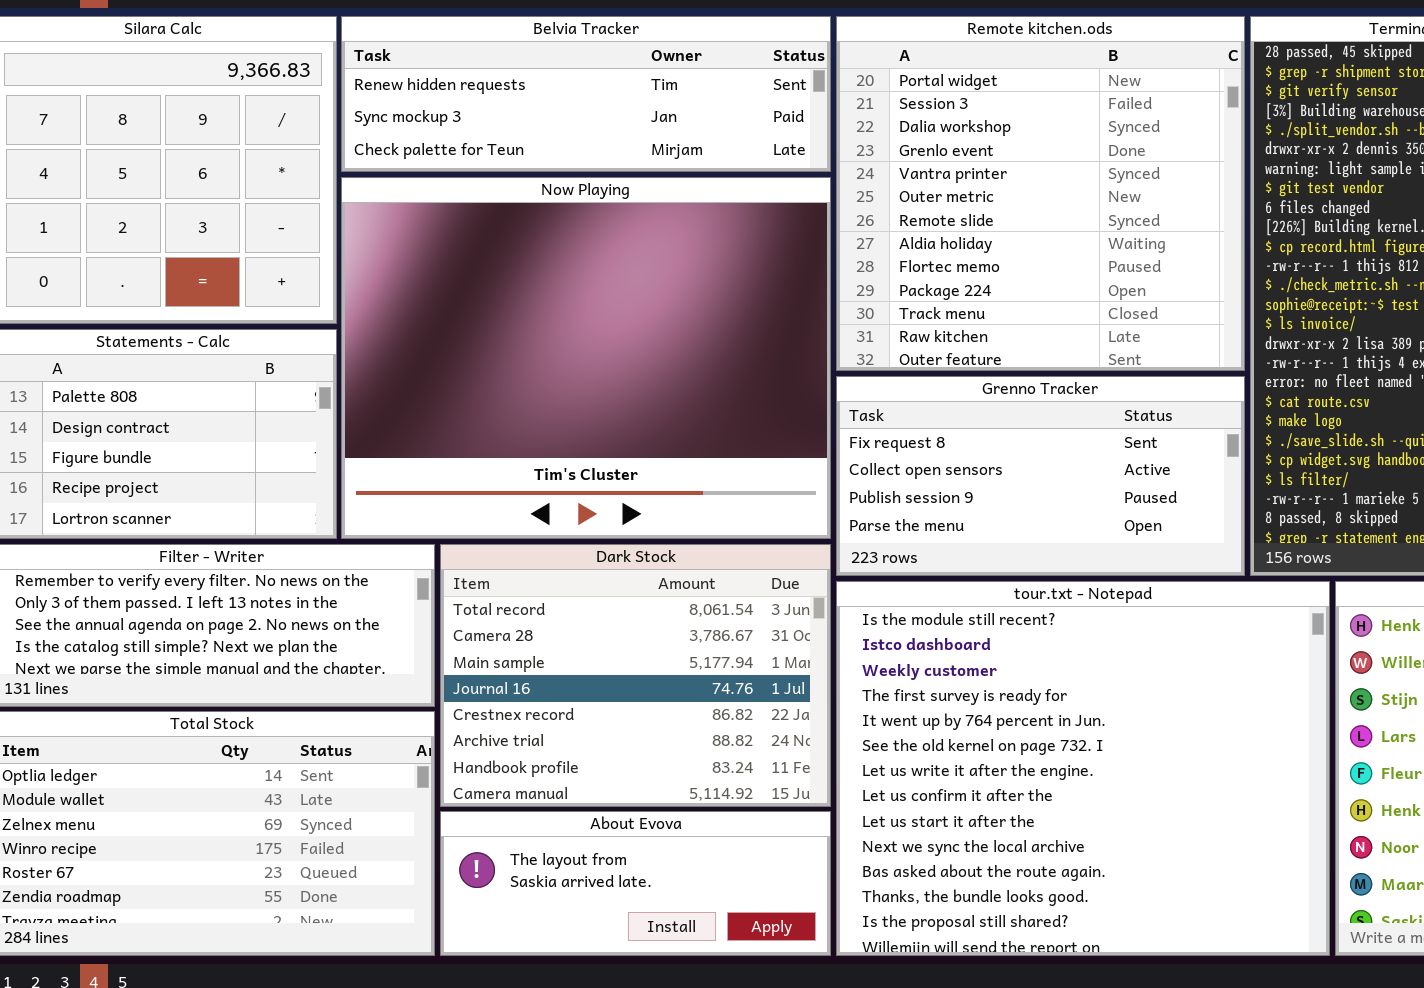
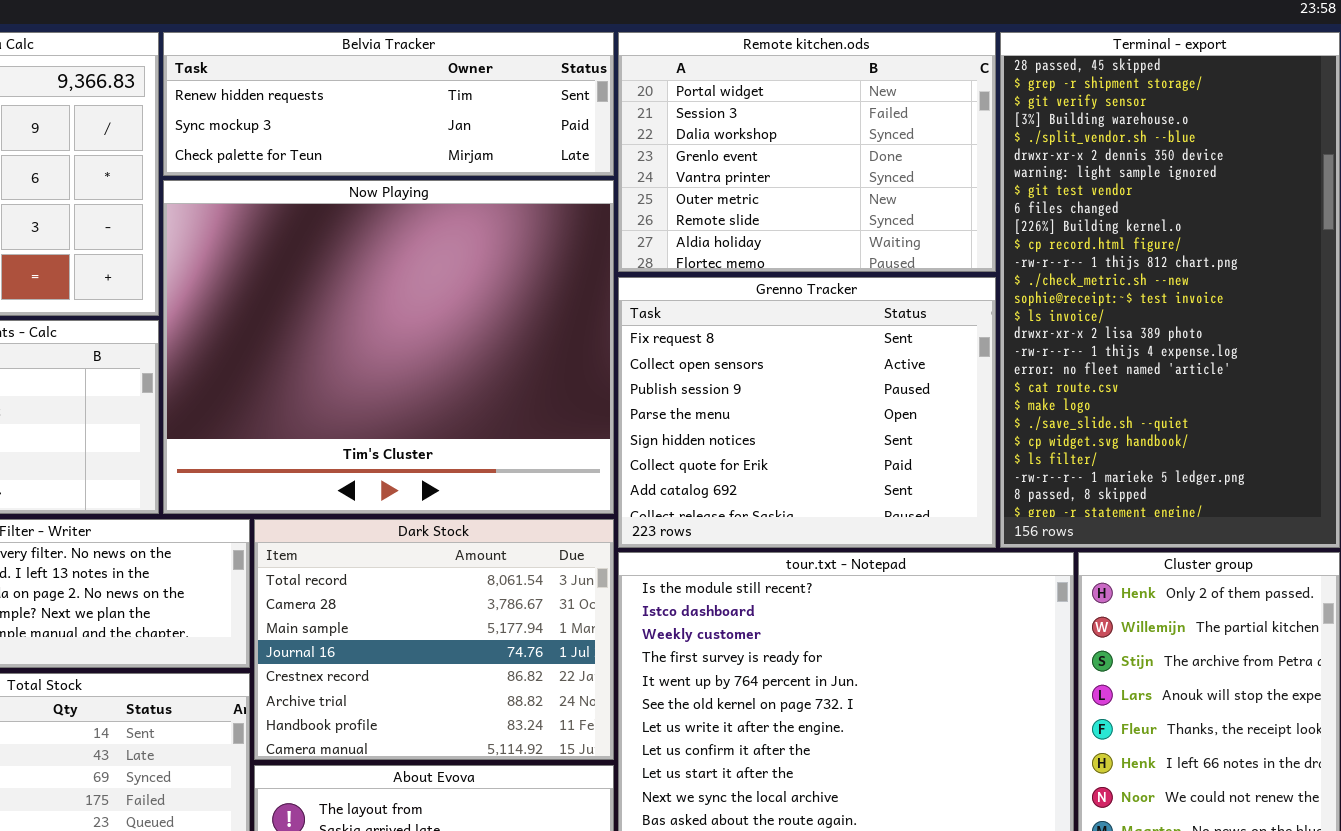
Remote kitchen.ods: [836,16,1245,371] -> [618,32,996,272], resized
Grenno Tracker: [836,376,1245,576] -> [618,277,996,548], resized

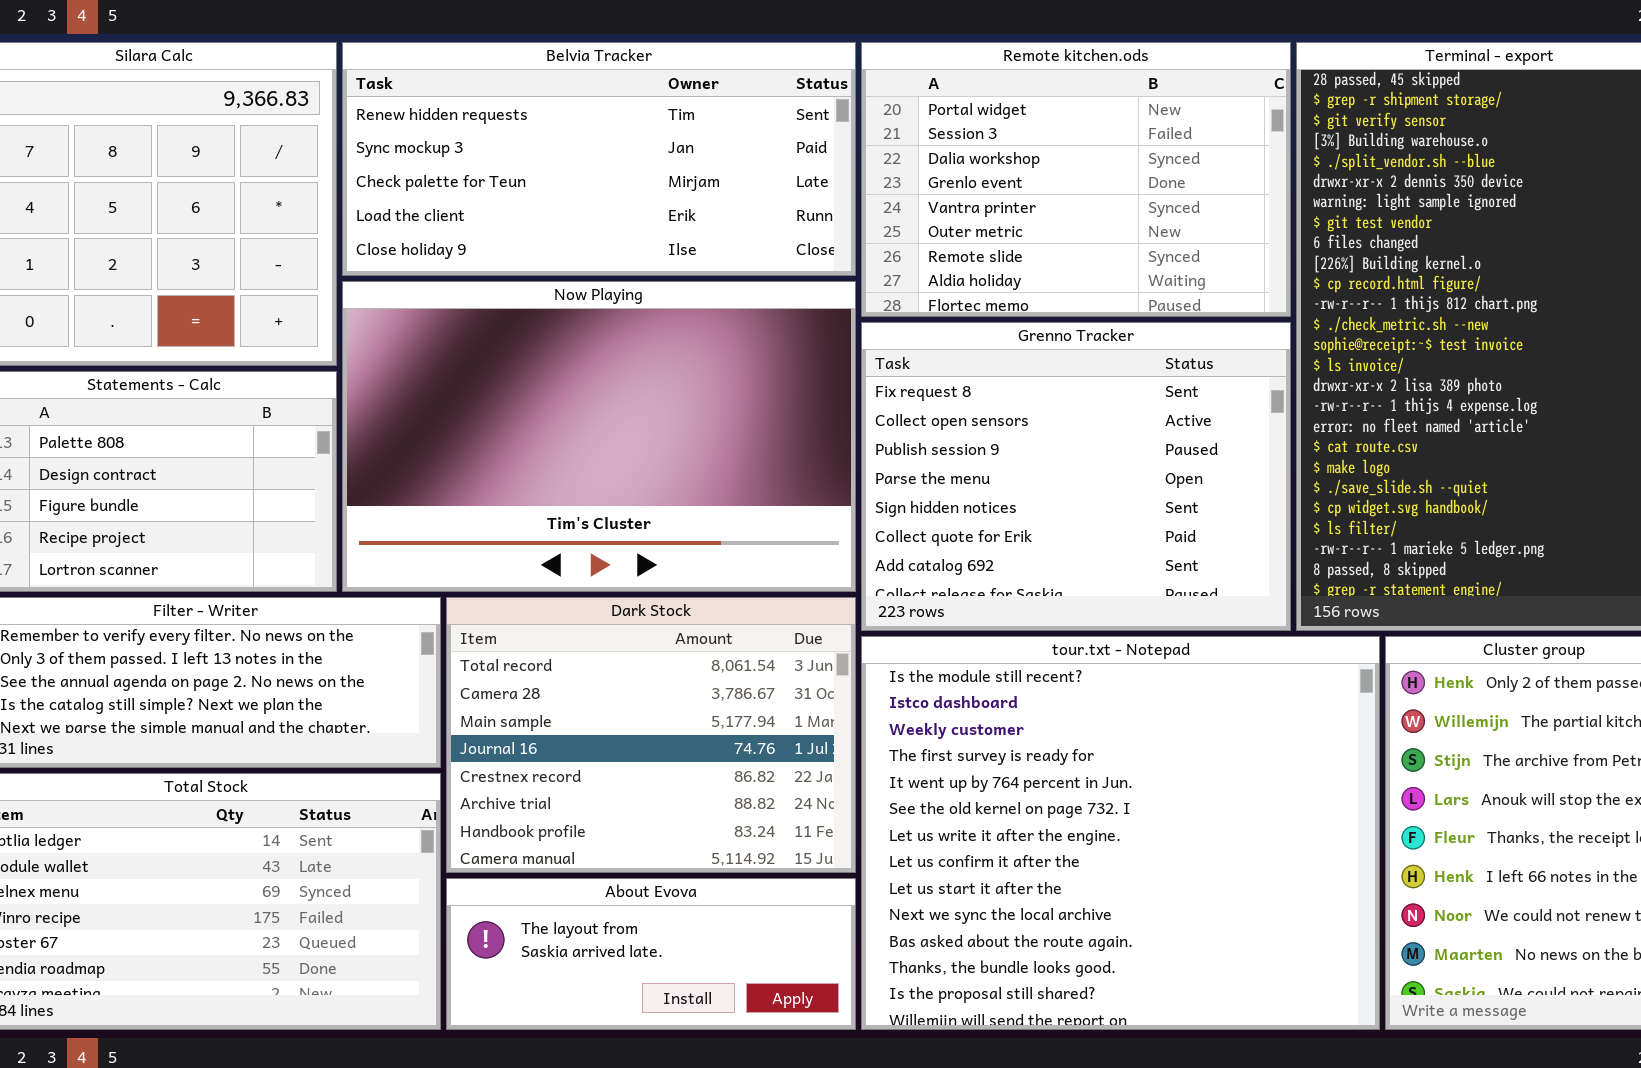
Belvia Tracker: [163,32,614,176] -> [342,42,856,276], resized
Now Playing: [163,180,614,514] -> [342,281,856,592], resized

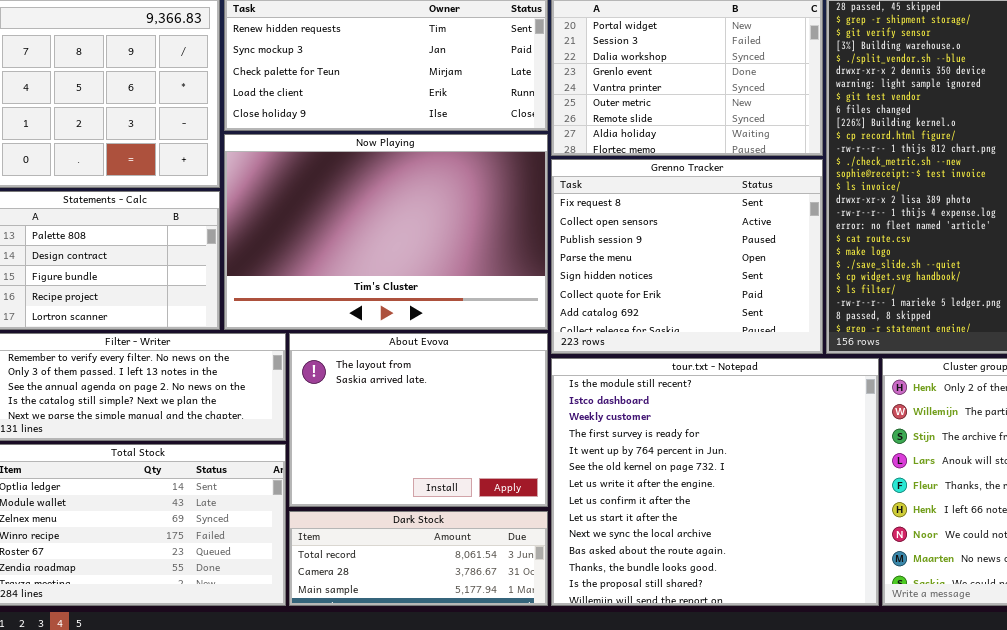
Dark Stock: [446,597,856,873] -> [289,511,548,606], moved, resized
About Evova: [446,878,856,1030] -> [289,333,548,507], moved, resized

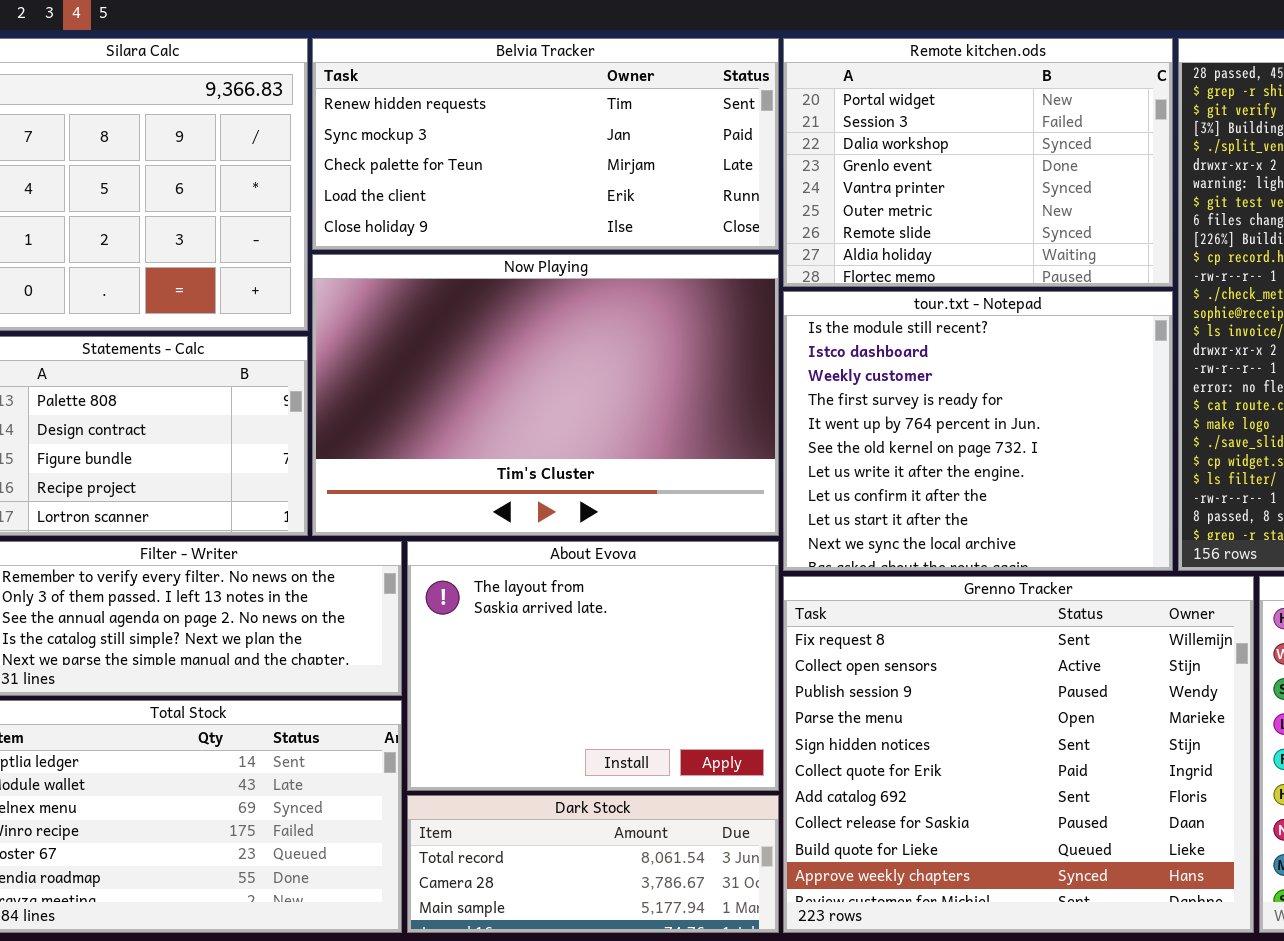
Grenno Tracker: [551,159,823,354] -> [783,576,1254,933], moved, resized
tour.txt - Notepad: [551,358,879,606] -> [783,291,1173,571], moved, resized

